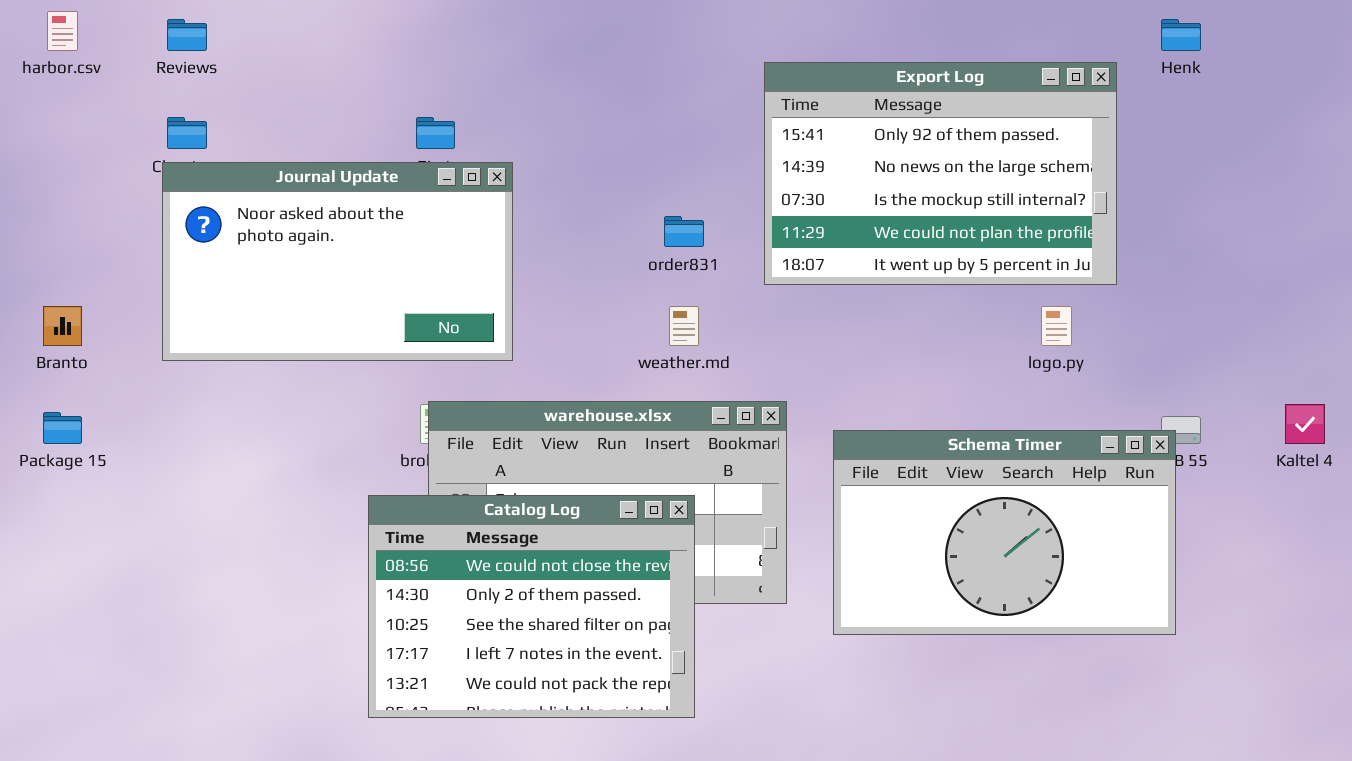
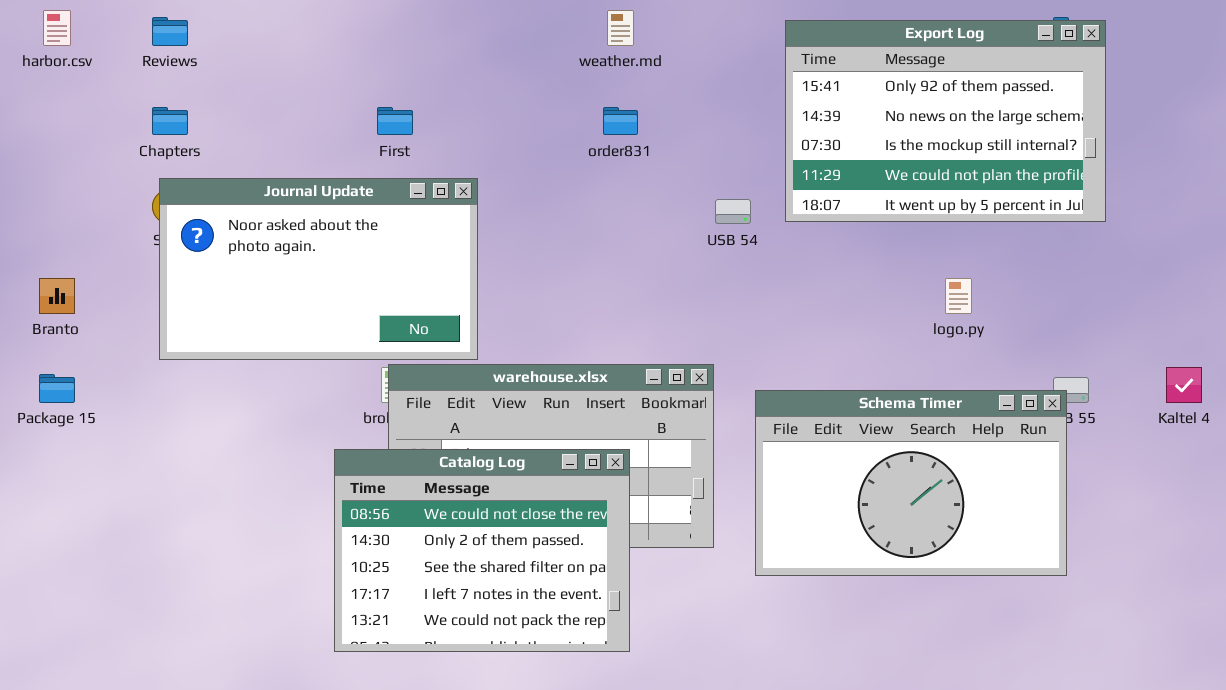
Export Log: [764,62,1117,285] -> [785,20,1106,222], moved
Journal Update: [162,162,513,361] -> [159,178,478,360], moved
order831: [664,216,704,247] -> [603,107,638,135], moved
weather.md: [669,306,699,346] -> [607,10,634,46], moved

